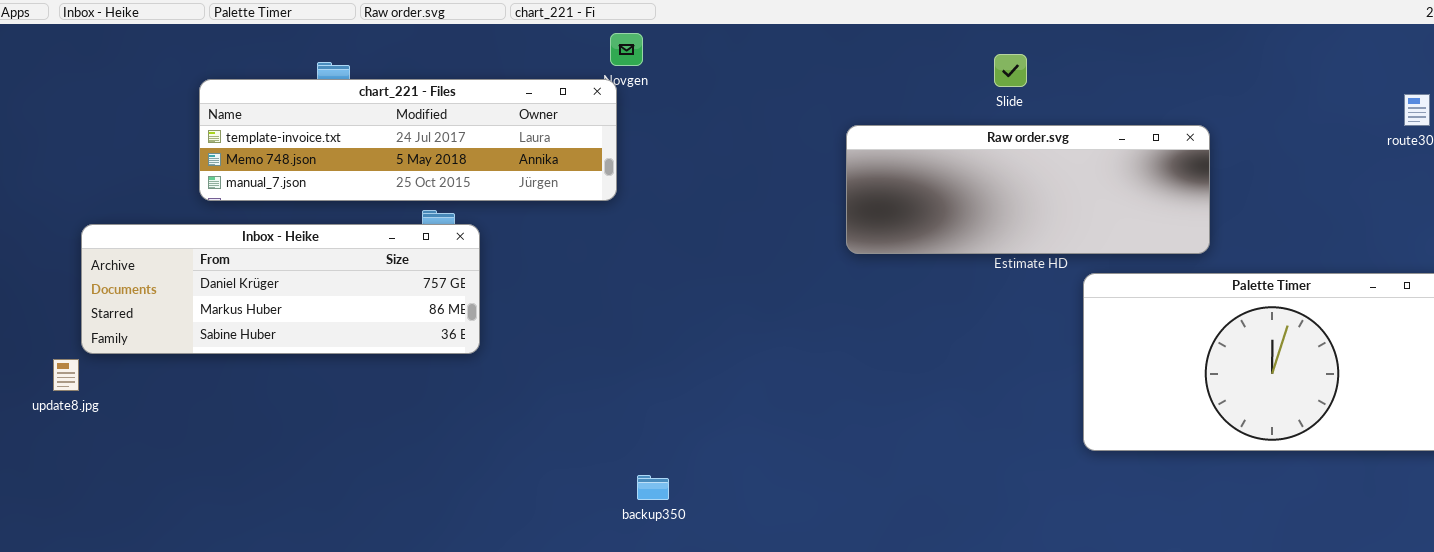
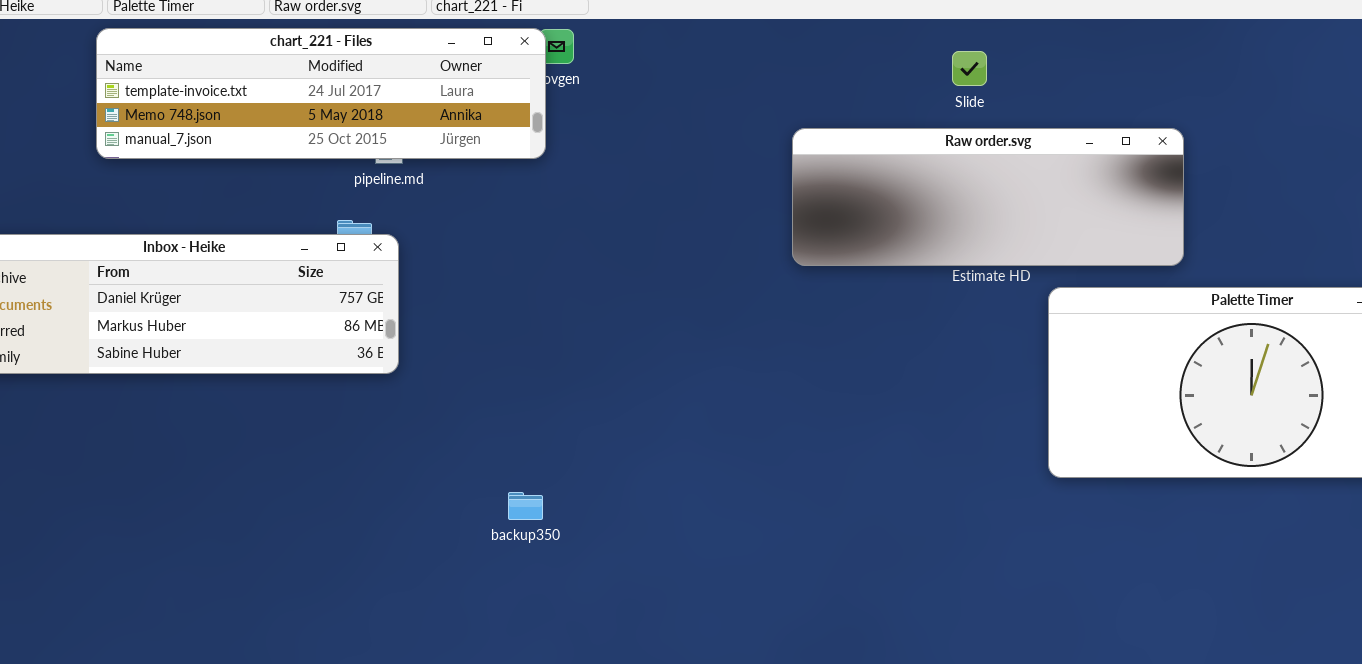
chart_221 - Files: [199,79,617,201] -> [96,28,546,159], moved
backup350: [637,475,669,500] -> [508,492,543,520], moved

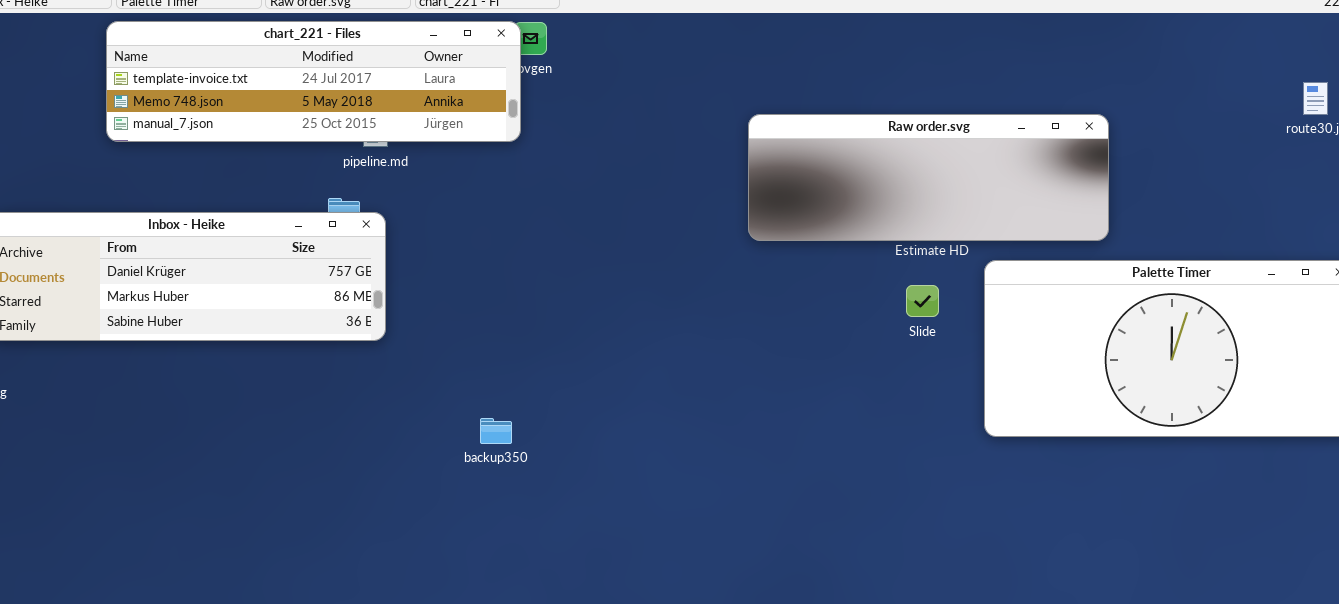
Slide: [952,51,987,86] -> [906,285,939,317], moved
backup350: [508,492,543,520] -> [480,418,512,444], moved

